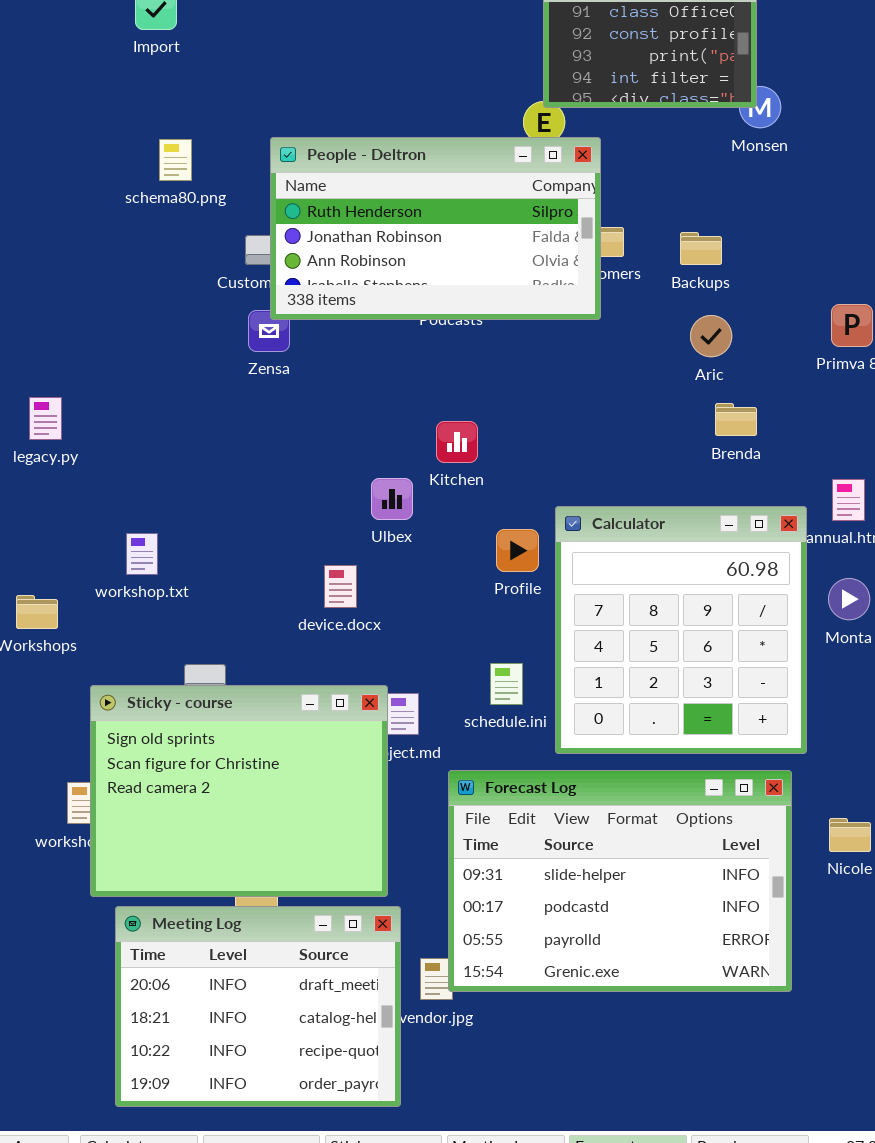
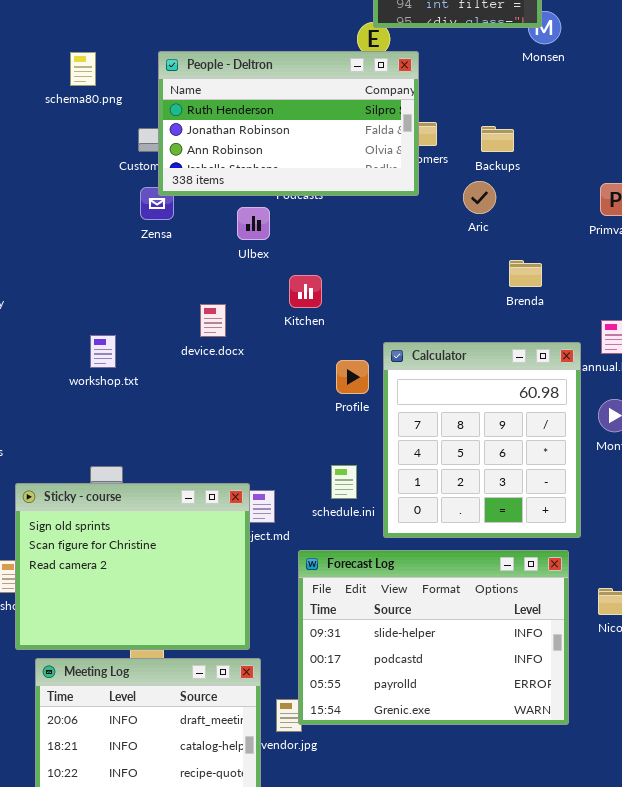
Aric: [690,315,732,357] -> [463,181,496,214], moved
Ulbex: [371,478,413,520] -> [237,207,270,240], moved
workshop.txt: [126,533,158,575] -> [90,335,116,368], moved
device.docx: [324,565,357,608] -> [200,304,226,337], moved

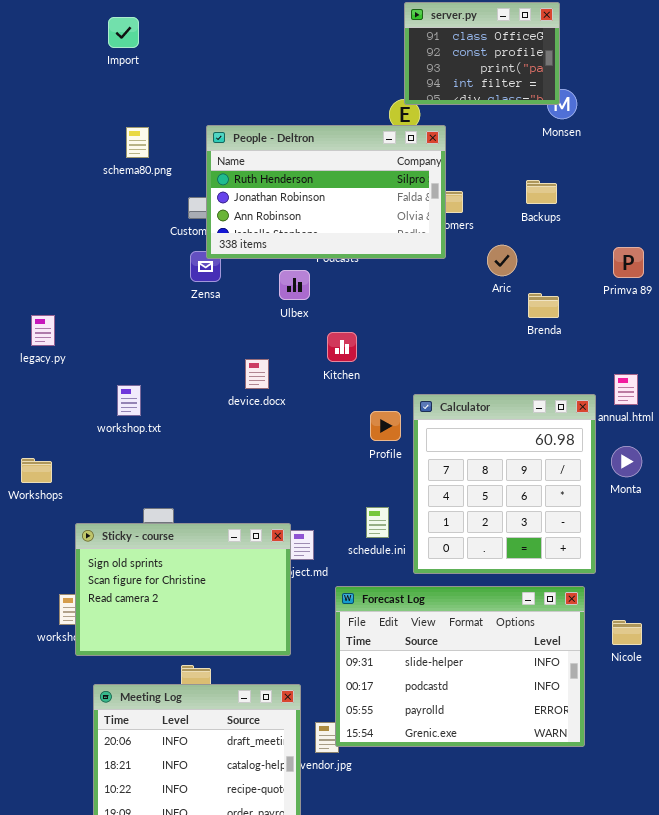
Backups: [481,126,514,152] -> [526,180,557,204], moved
Brenda: [509,260,542,287] -> [528,293,559,318], moved
workshop.txt: [90,335,116,368] -> [117,385,141,416], moved
Sticky - course: [15,483,250,650] -> [75,523,291,656], resized

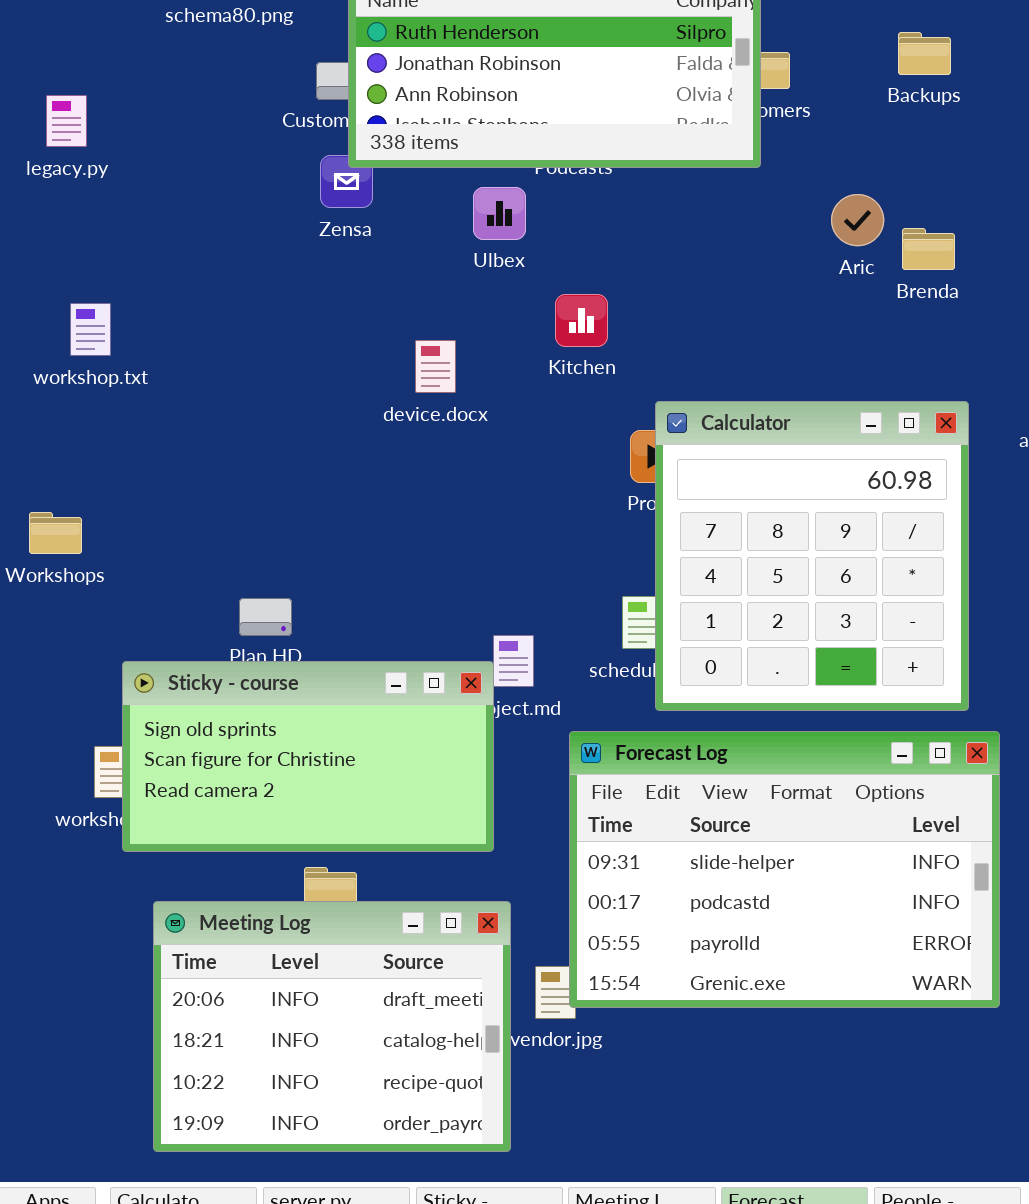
Aric: [487,245,517,276] -> [831,194,884,246], moved
legacy.py: [31,315,55,346] -> [46,95,87,147], moved
workshop.txt: [117,385,141,416] -> [70,303,111,356], moved
Calculator: [413,394,596,574] -> [655,401,969,711], moved
Sticky - course: [75,523,291,656] -> [122,661,494,852], resized

